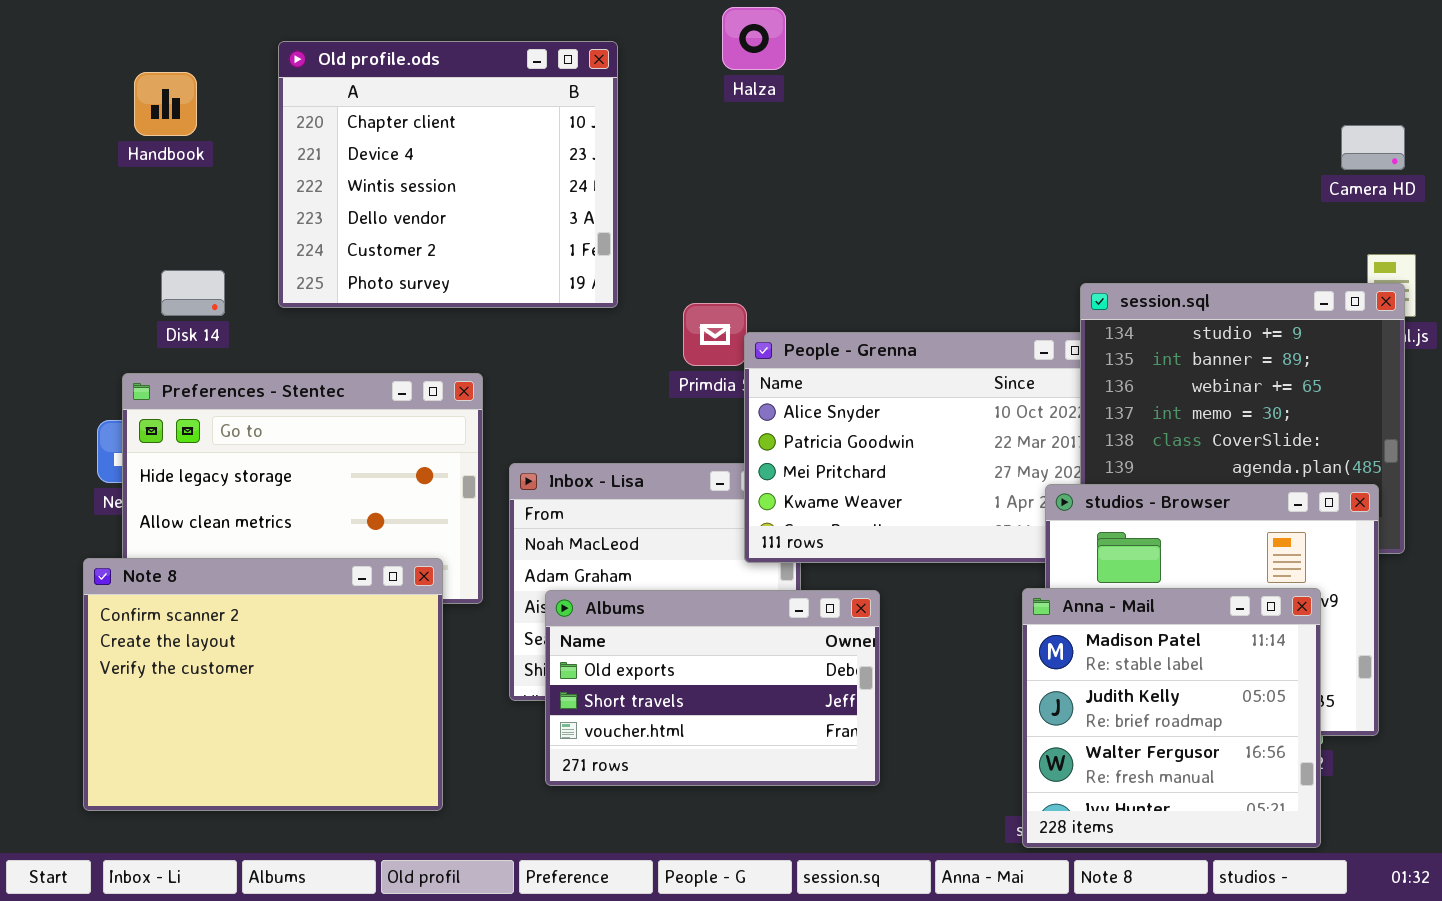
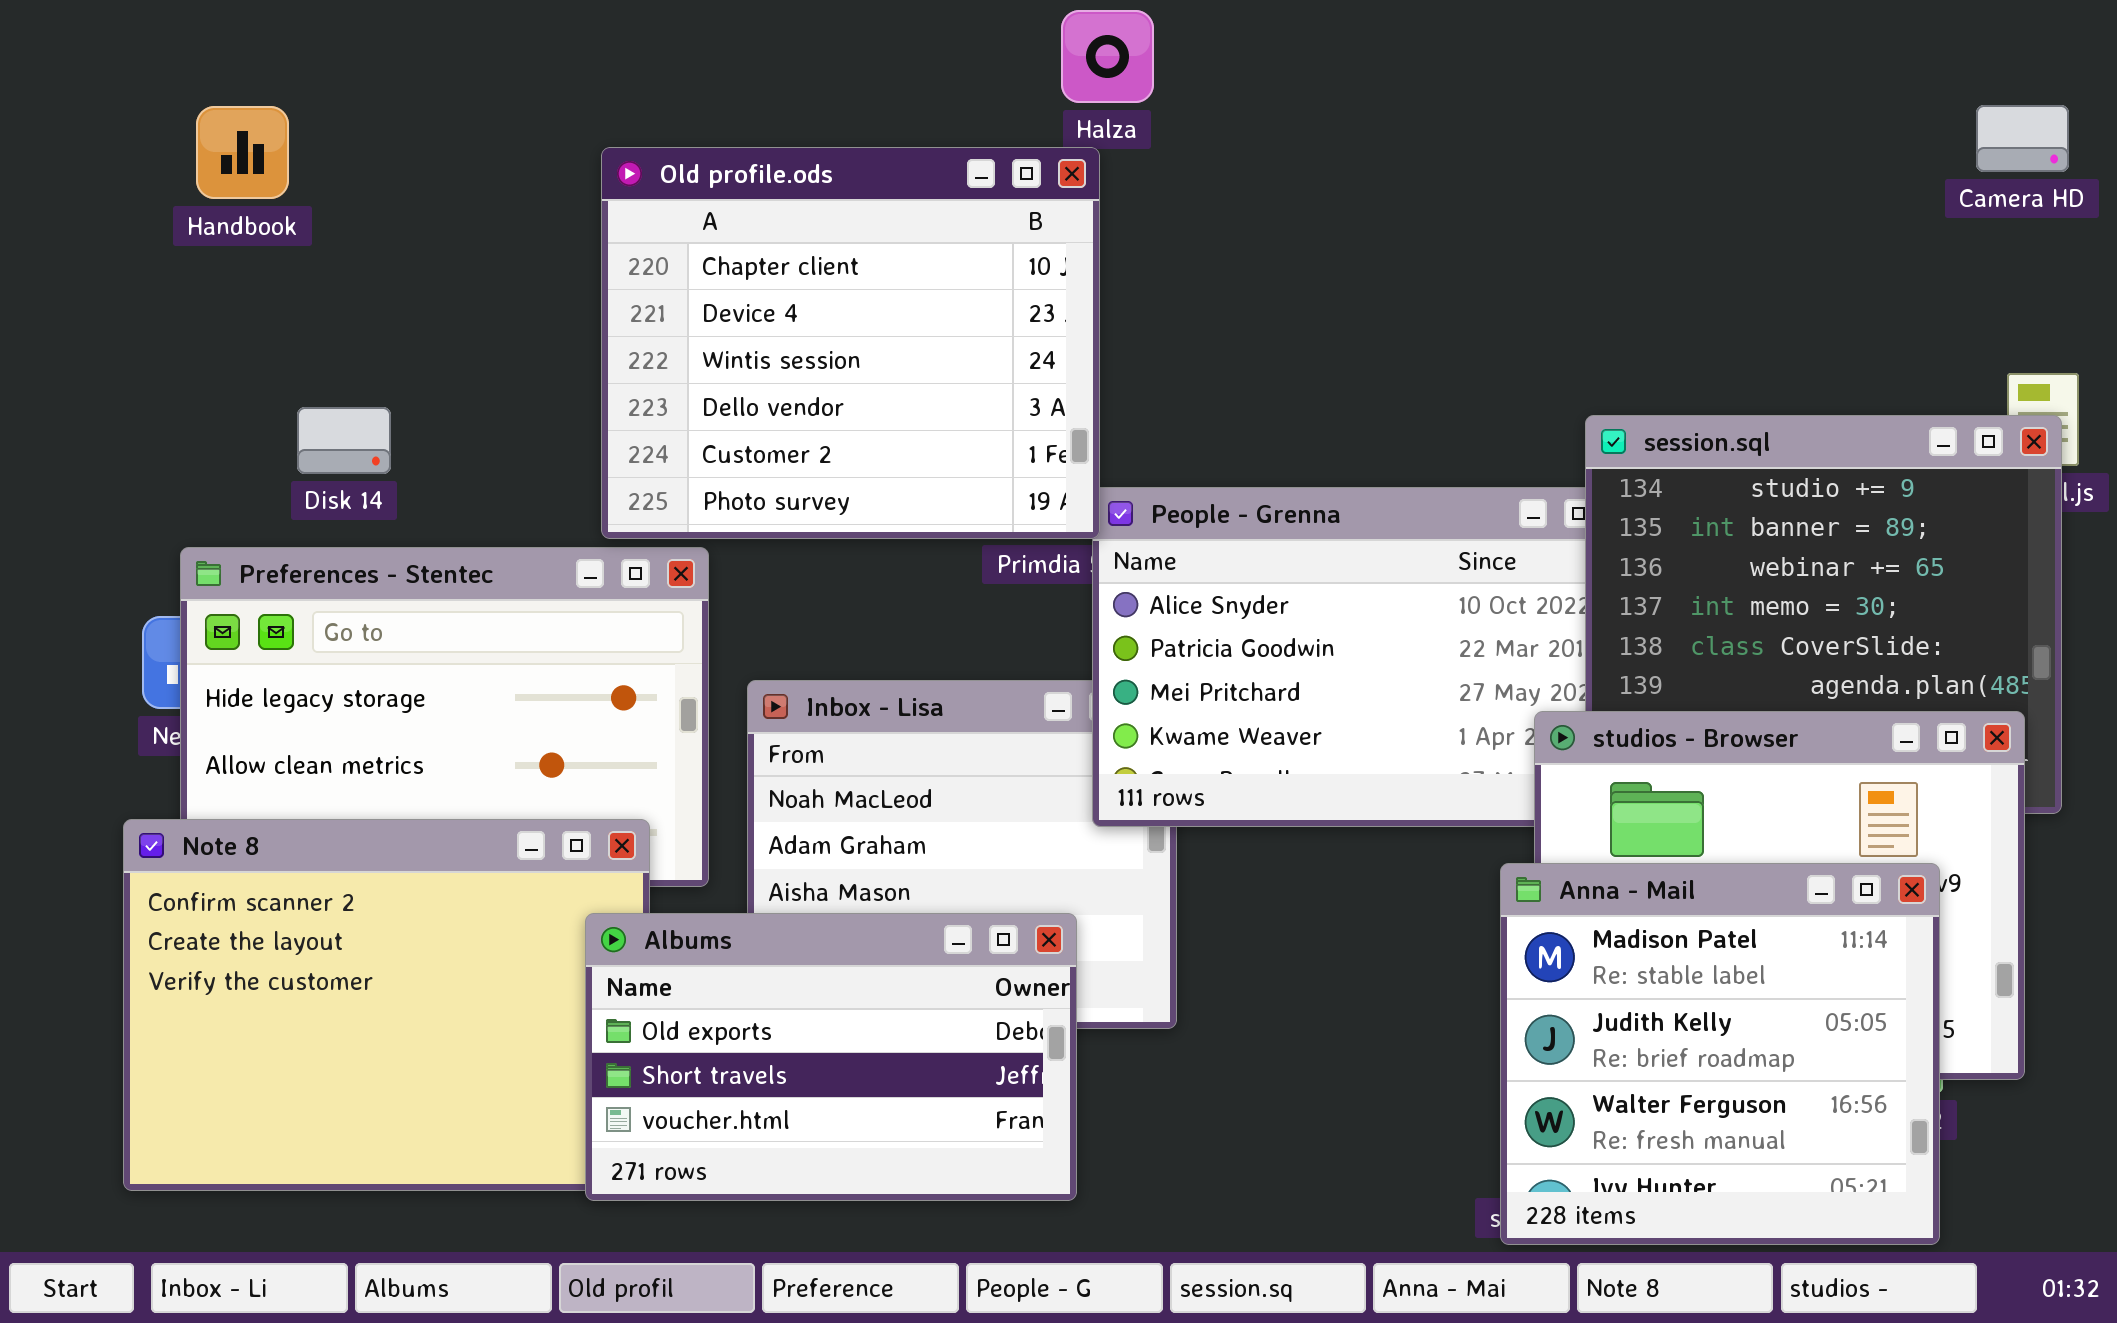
Old profile.ods: [278,41,618,308] -> [601,147,1100,539], moved
Camera HD: [1341,125,1405,170] -> [1976,105,2069,172], moved
Disk 14: [161,270,225,316] -> [297,407,391,474], moved
Albums: [545,590,880,786] -> [585,913,1077,1201], moved

